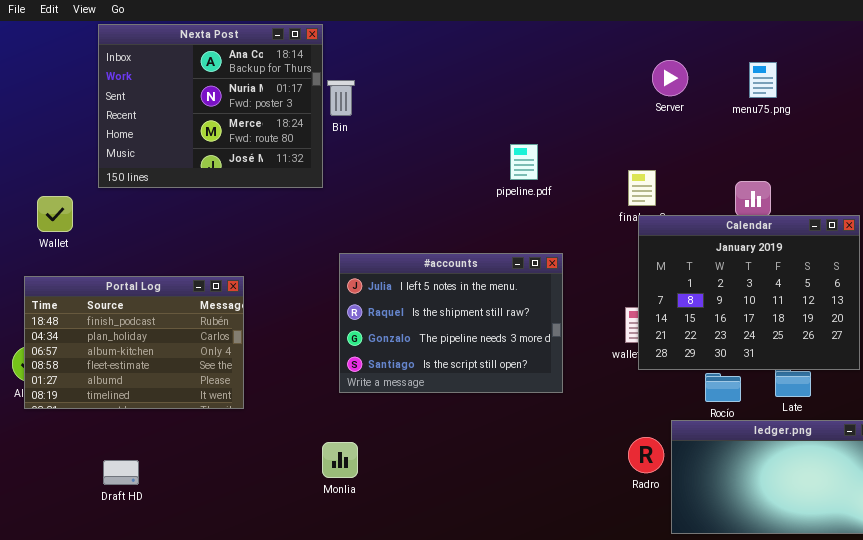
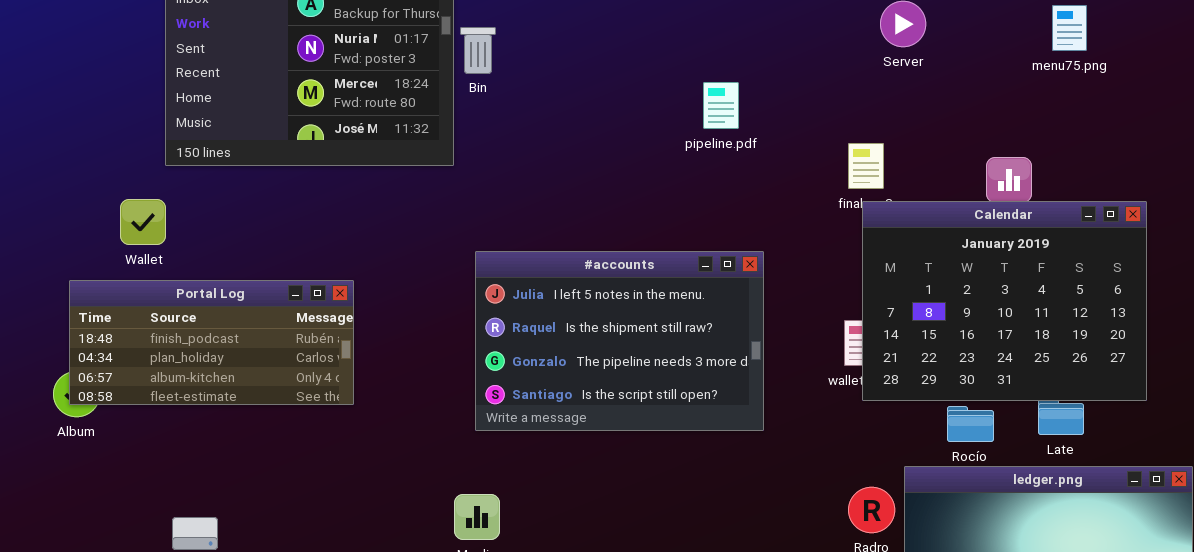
menu75.png: [749,62,777,98] -> [1052,5,1087,51], moved
pipeline.pdf: [510,144,538,180] -> [703,82,739,129], moved
Wallet: [37,196,73,232] -> [120,199,166,245], moved
Portal Log: [24,276,244,409] -> [69,280,354,405], resized

